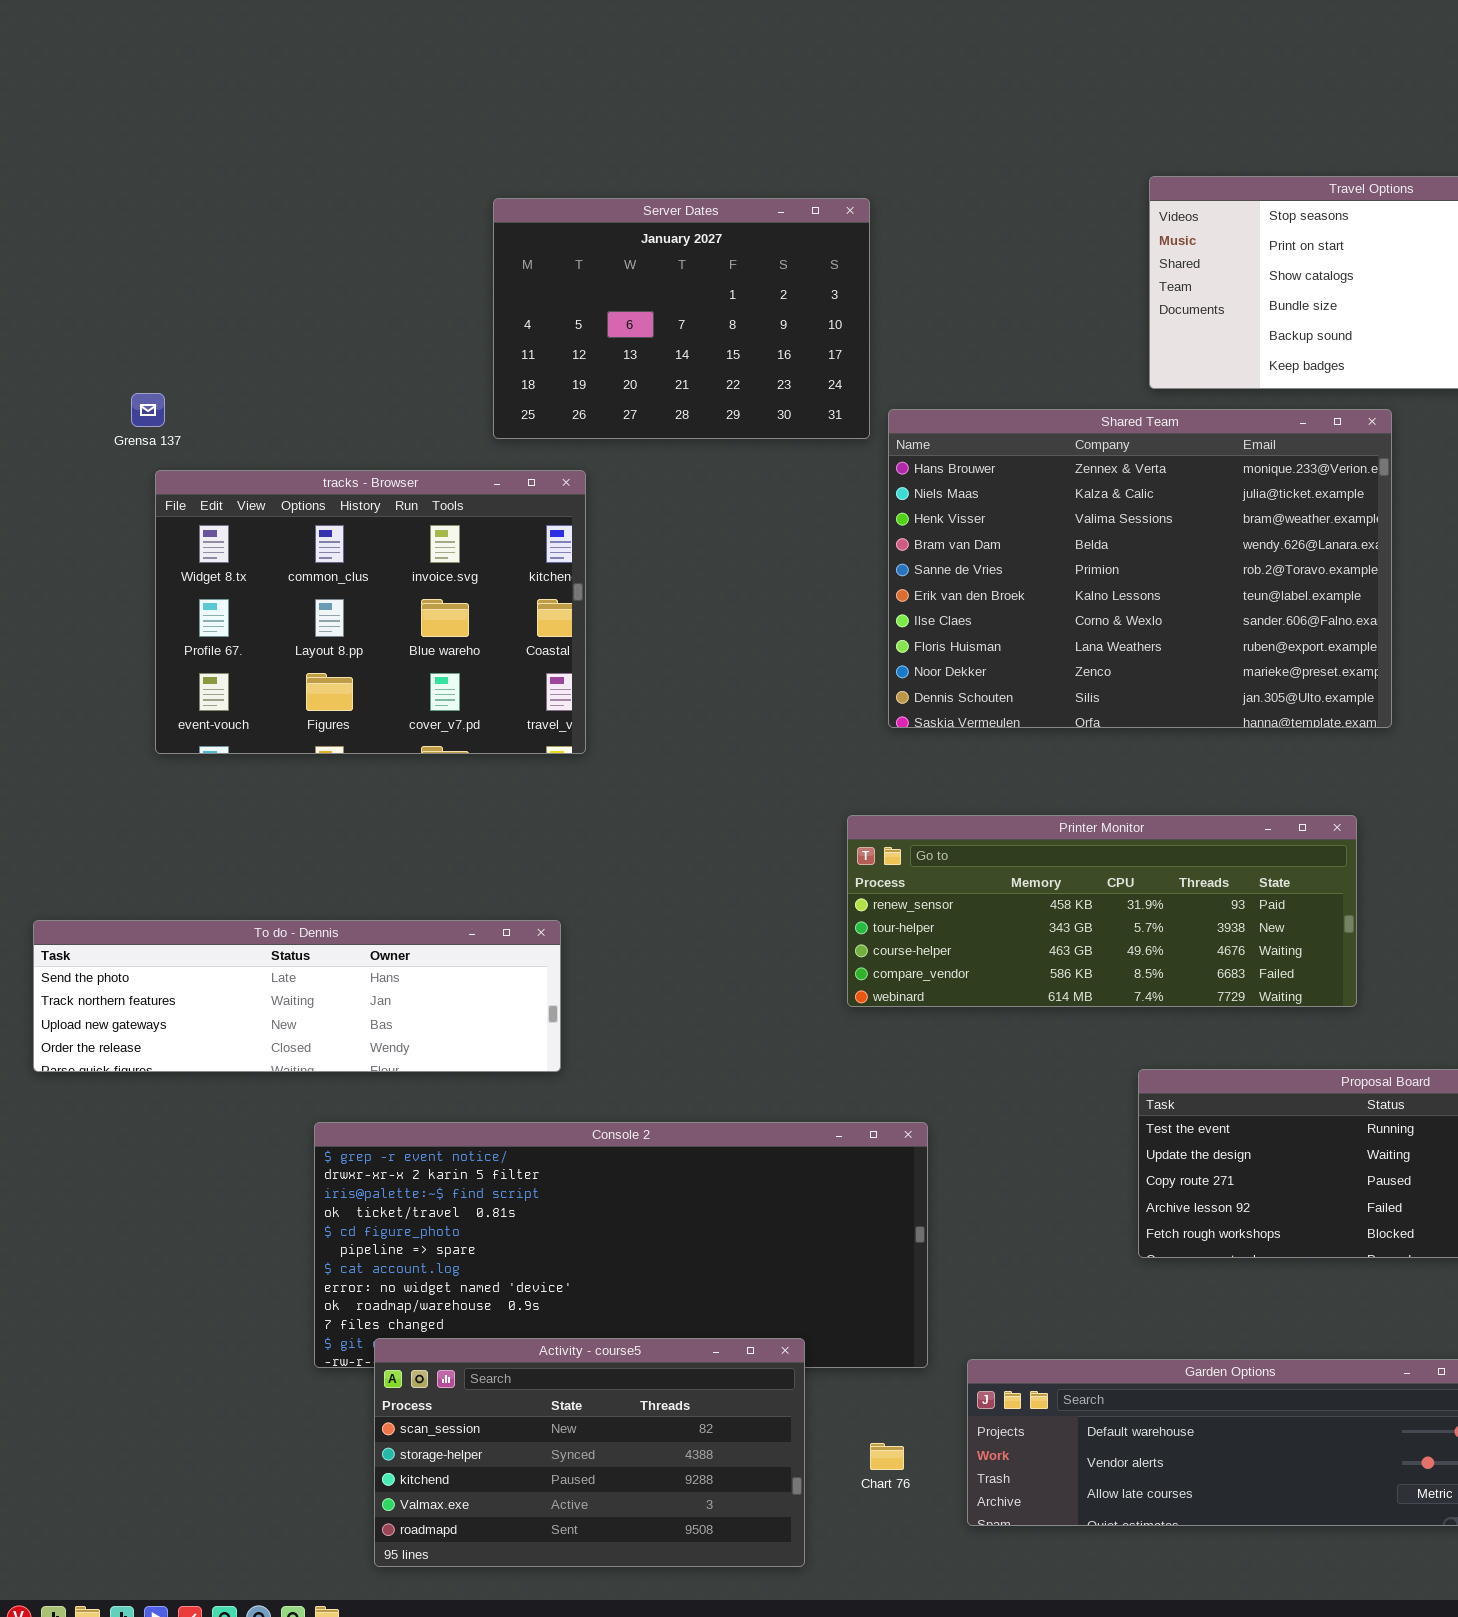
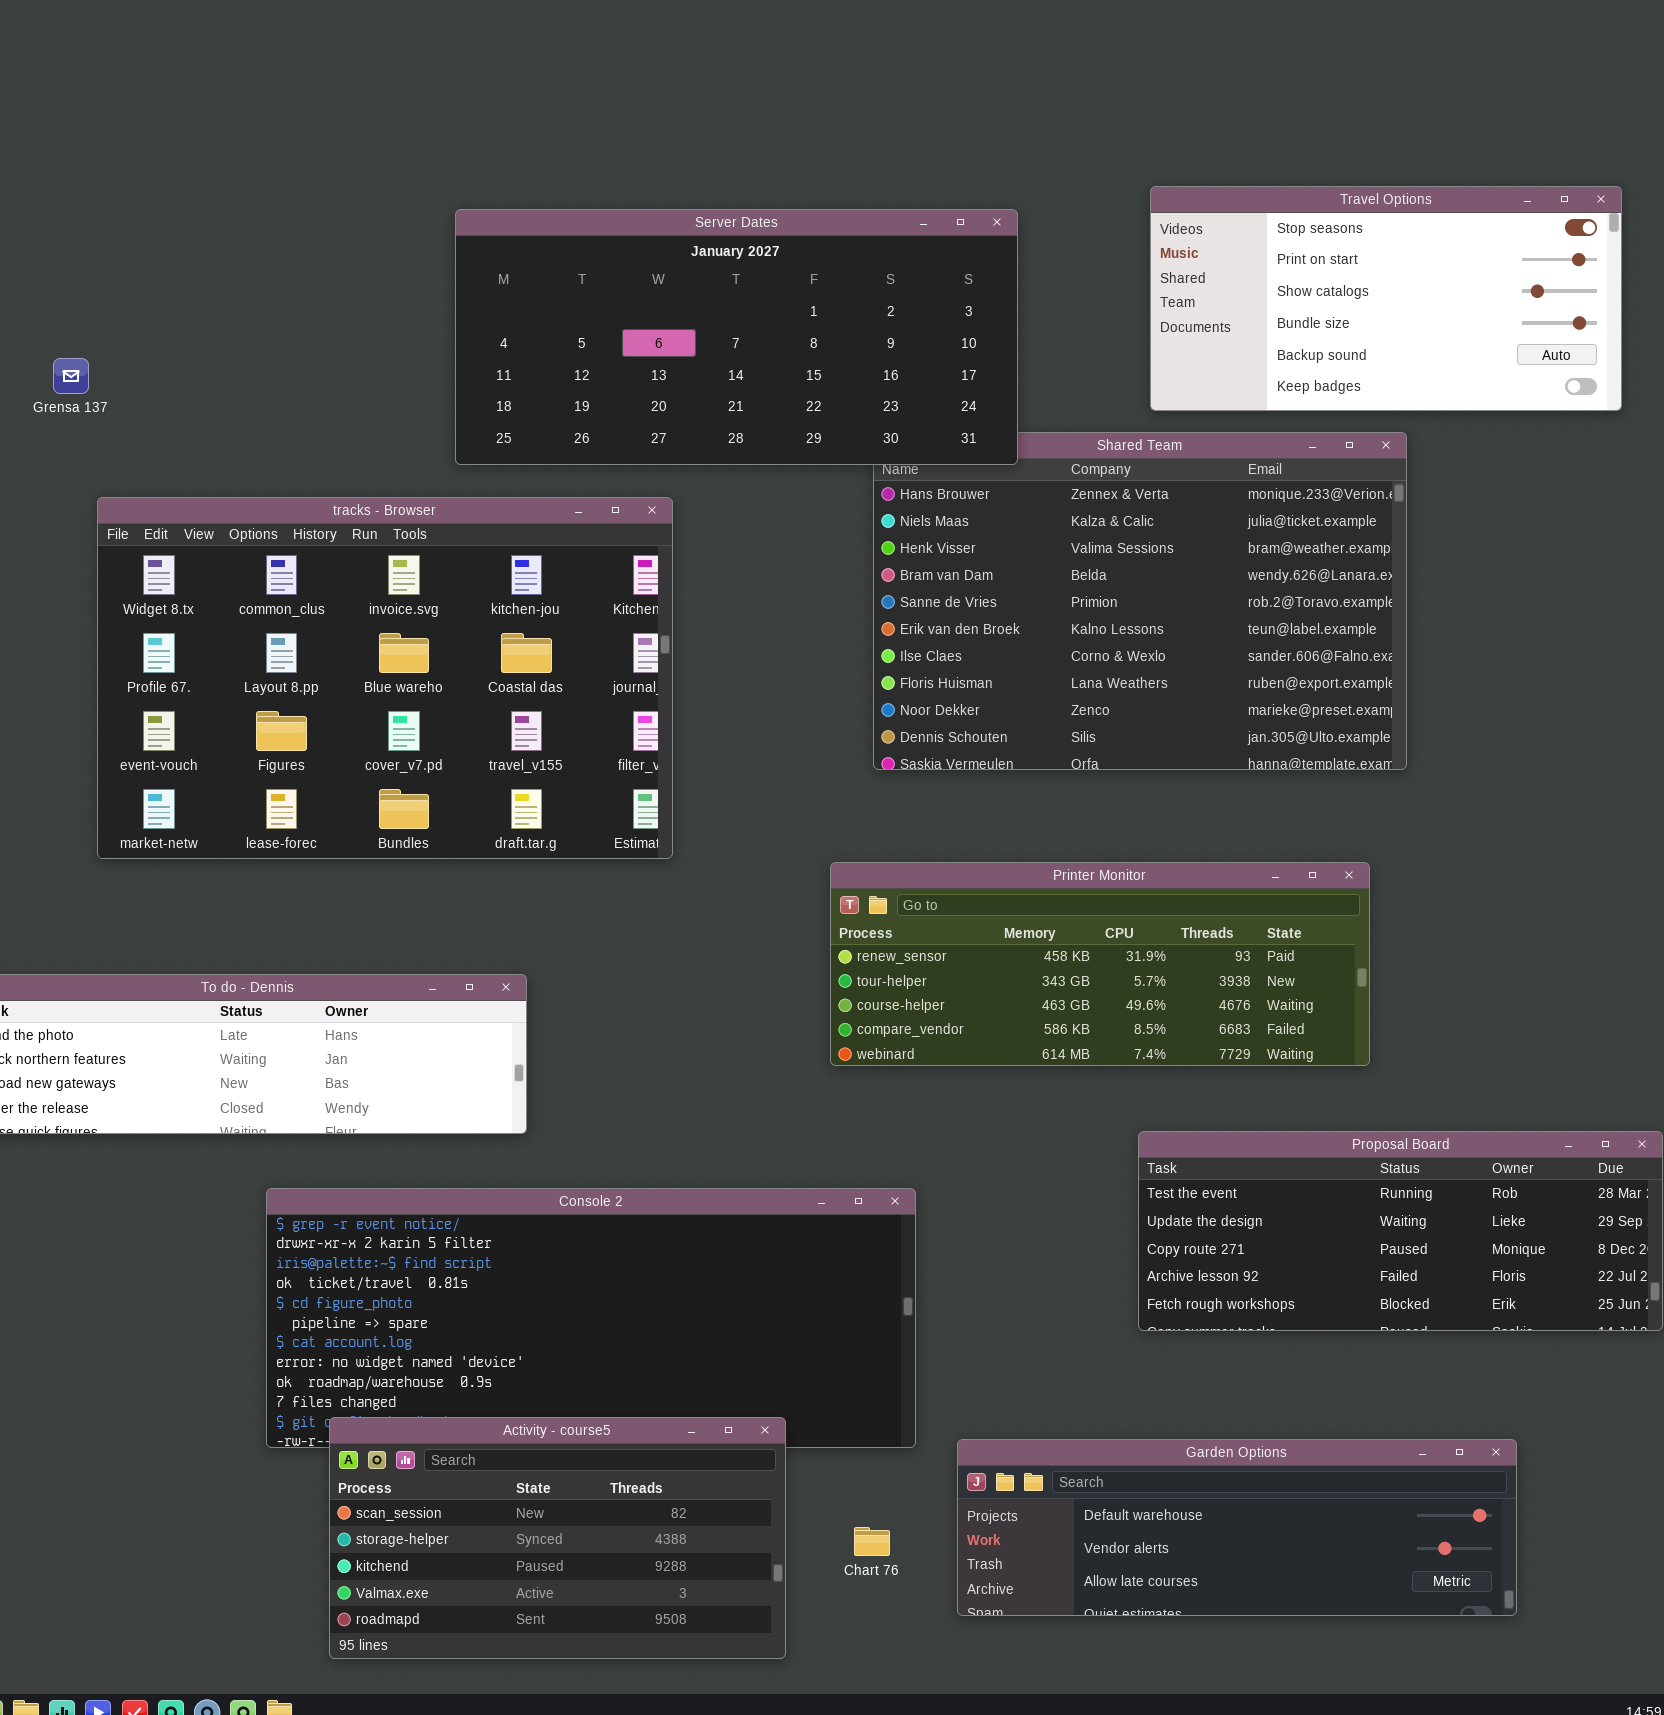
Server Dates: [493,198,870,439] -> [455,209,1018,465], resized
Grensa 137: [131,393,165,427] -> [53,358,89,394], moved
tracks - Browser: [155,470,586,754] -> [97,497,673,859], resized

